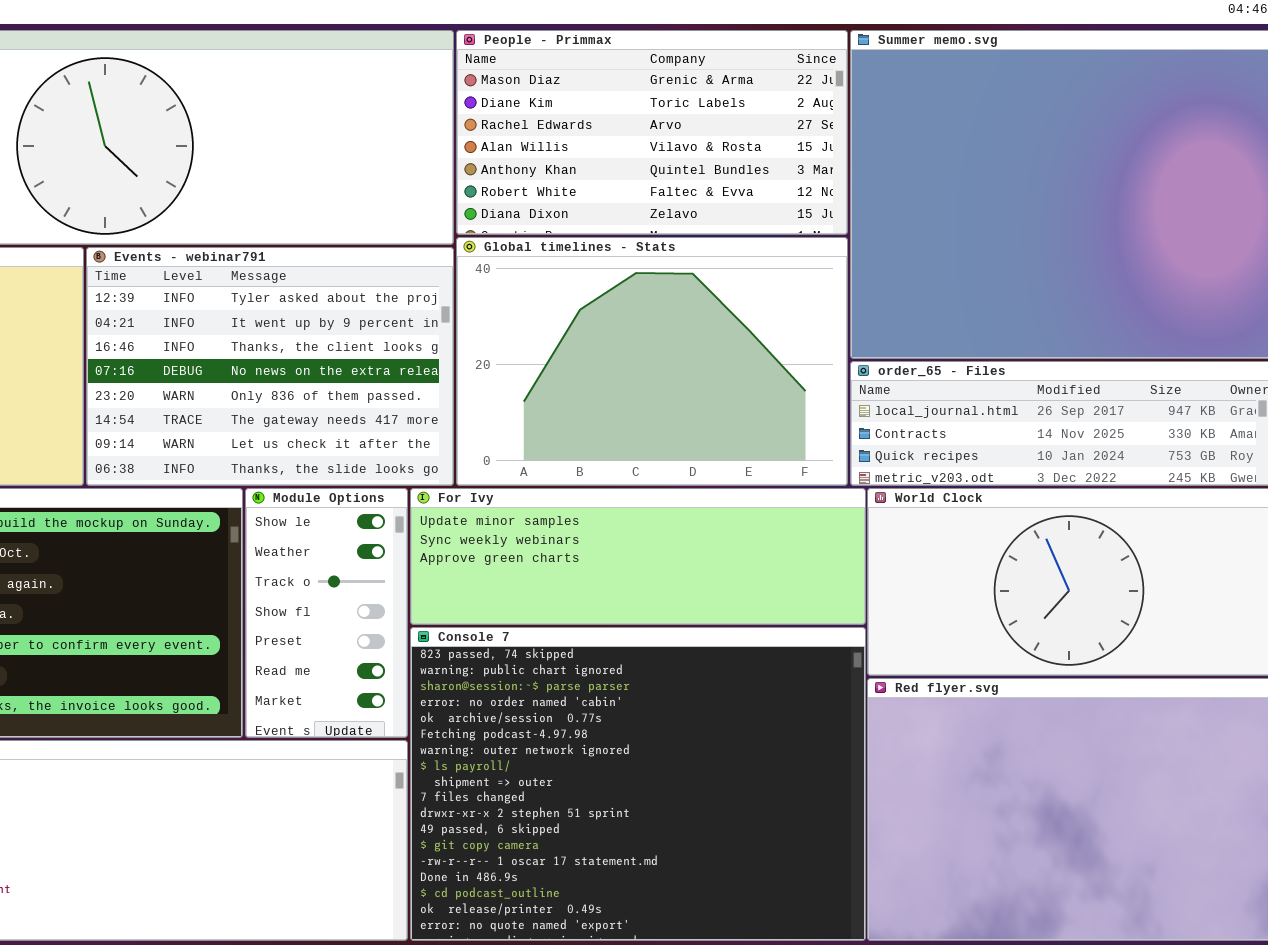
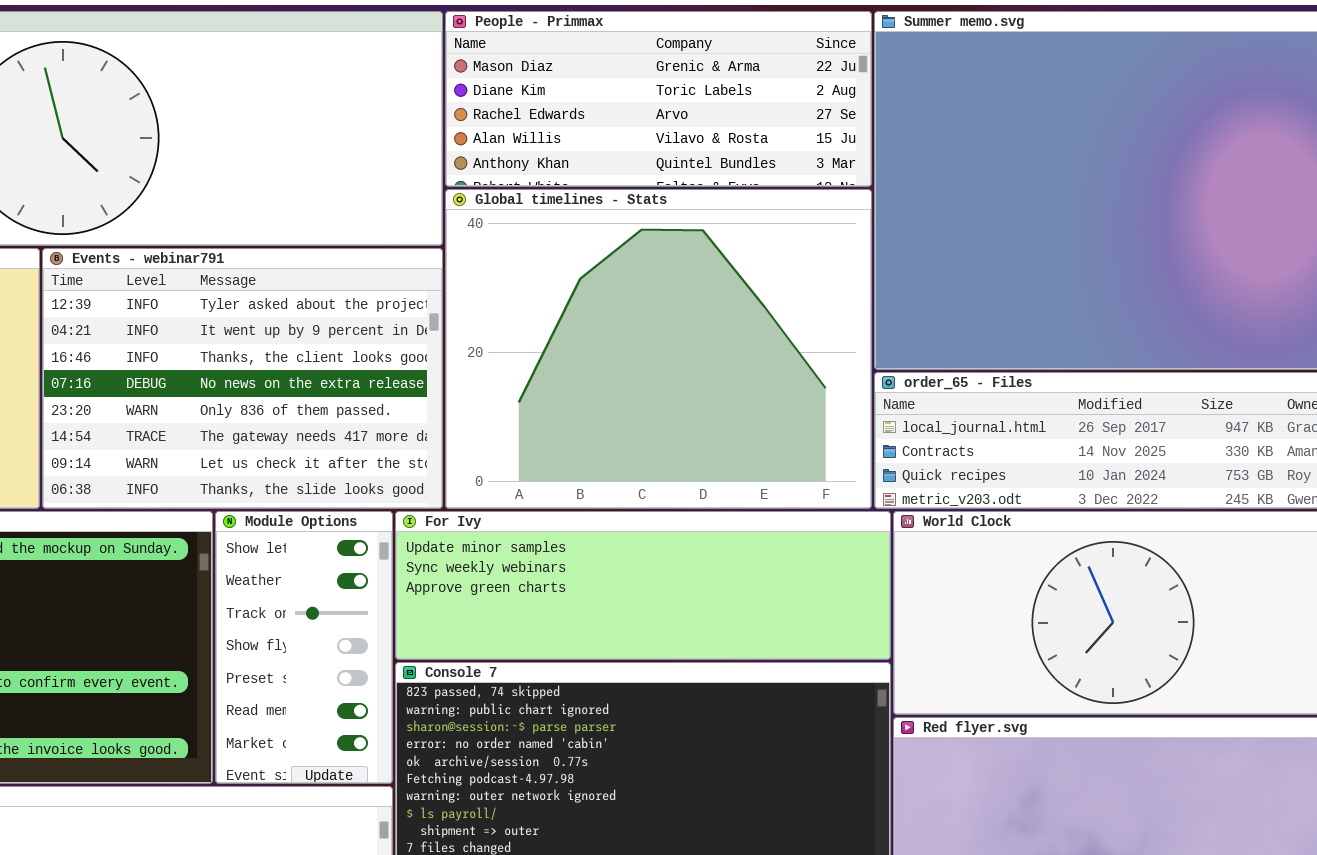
People - Primmax: [456,30,848,235] -> [445,11,872,187], resized
Global timelines - Stats: [456,237,848,486] -> [445,189,872,509], resized

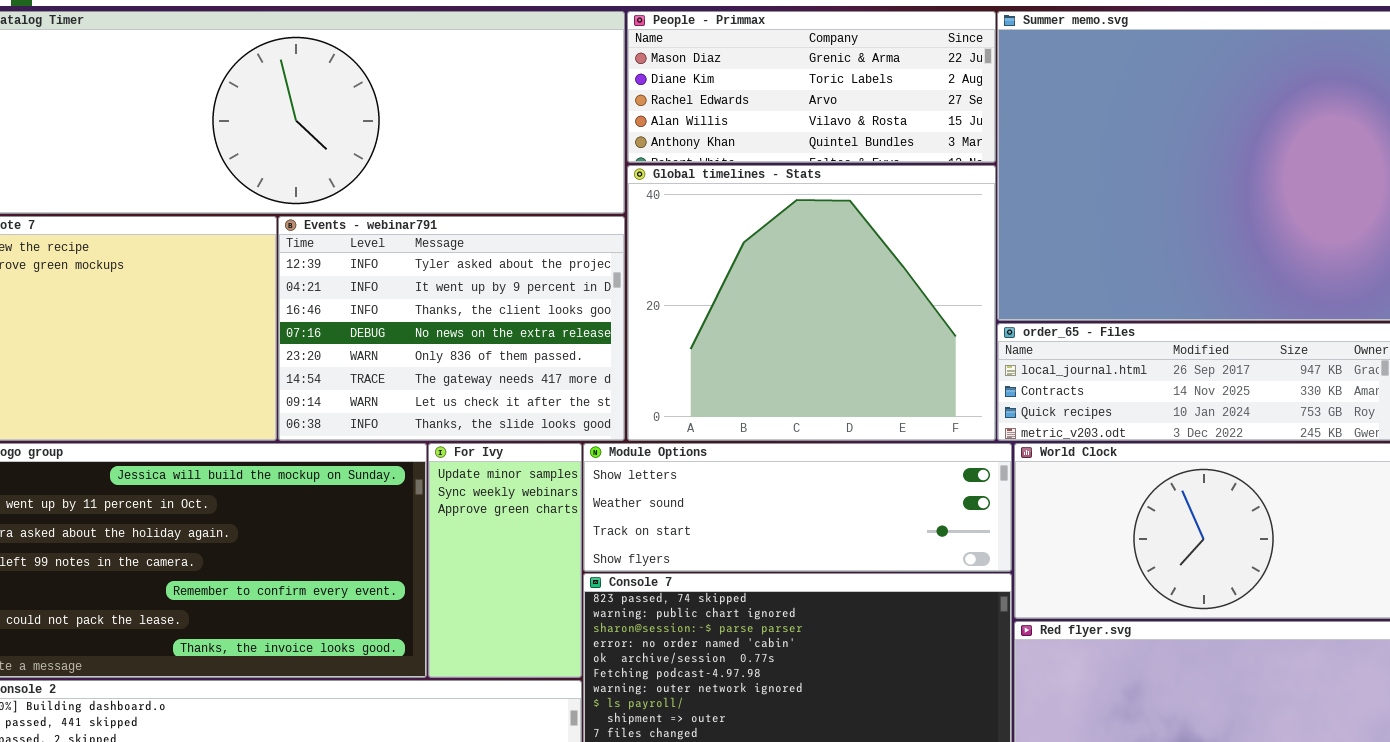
Module Options: [215,511,393,784] -> [583,443,1012,572], moved, resized
For Ivy: [395,511,891,660] -> [428,443,582,678], moved, resized

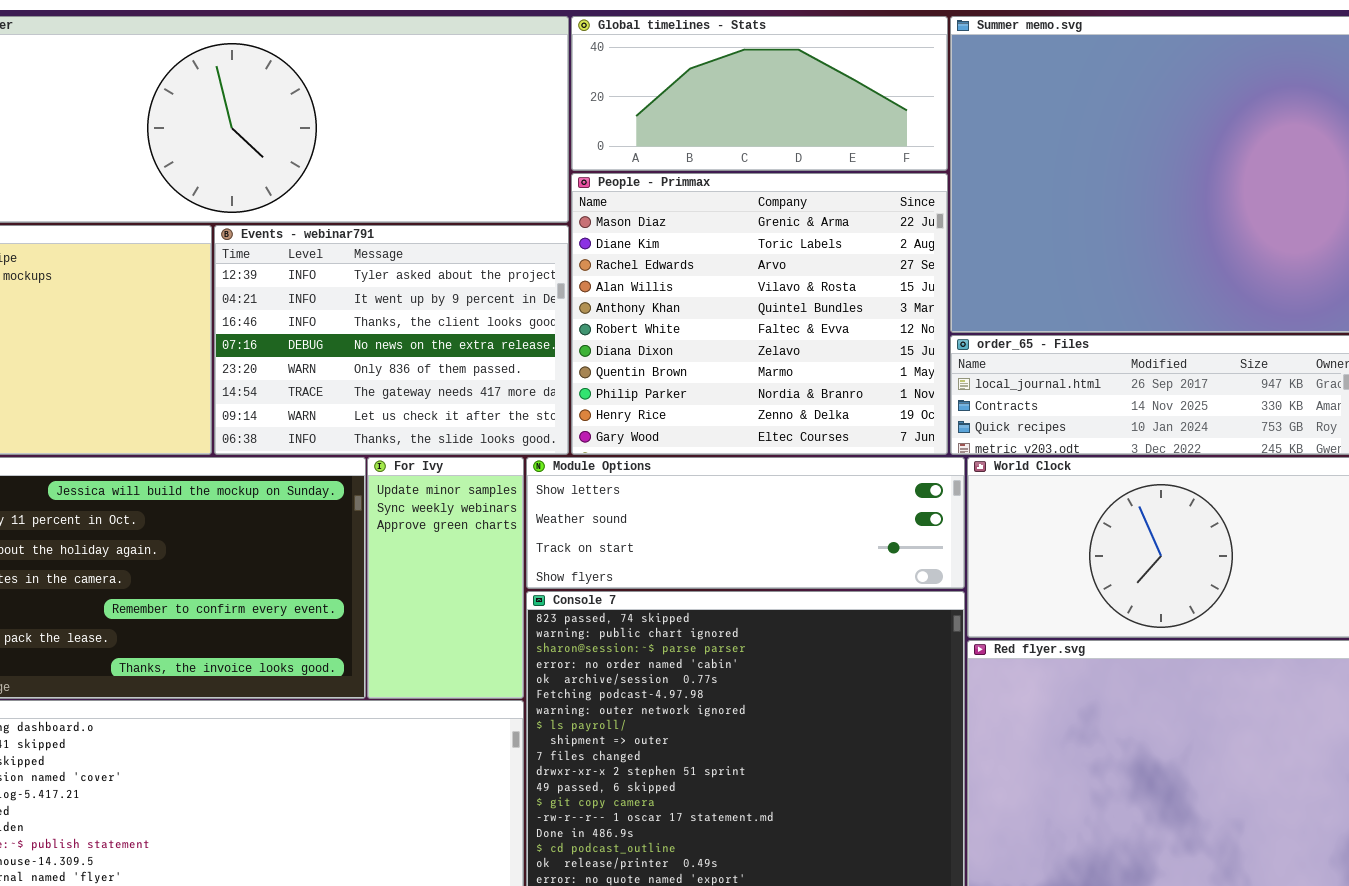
People - Primmax: [627,11,996,163] -> [571,173,948,455], moved, resized
Global timelines - Stats: [627,165,996,441] -> [571,16,948,171], moved, resized

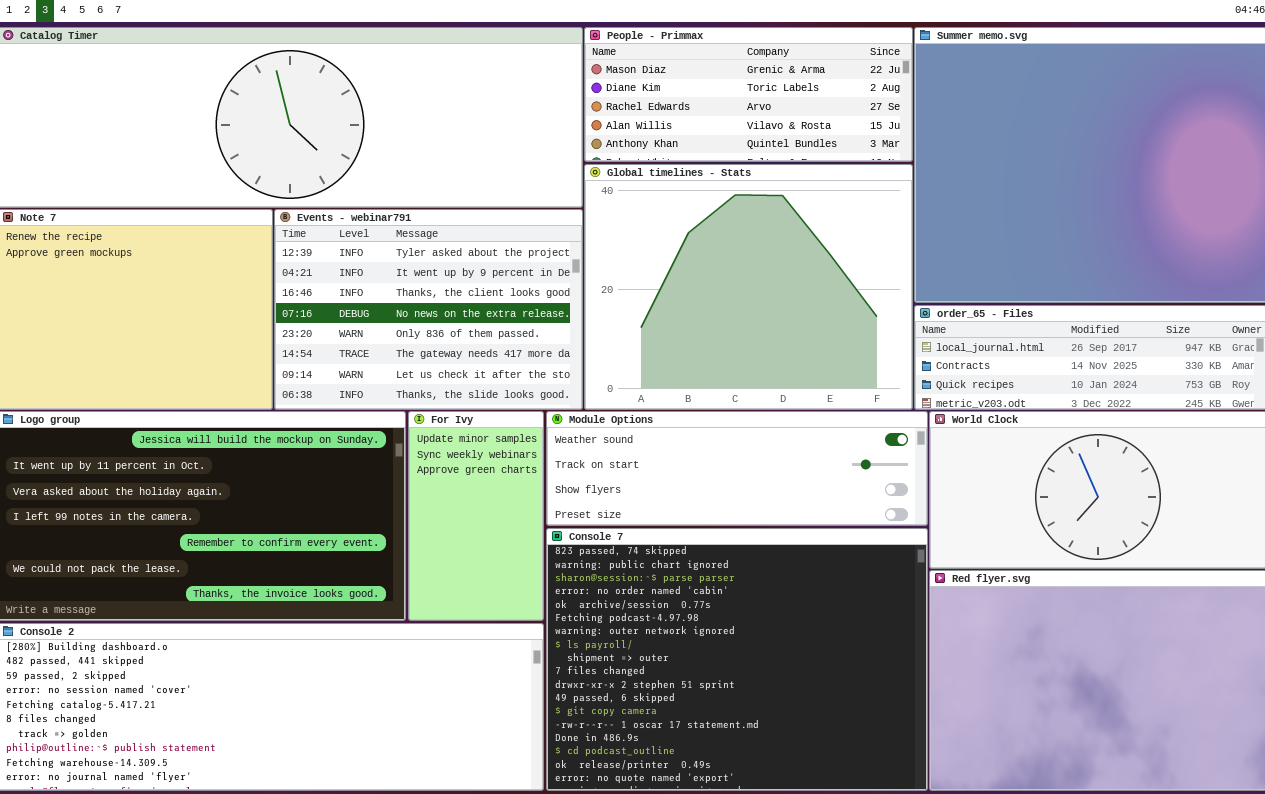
Global timelines - Stats: [571,16,948,171] -> [584,164,913,410], moved, resized
People - Primmax: [571,173,948,455] -> [584,27,913,162], moved, resized
Module Options: [526,457,965,589] -> [546,411,928,526], scrolled down 1 row

